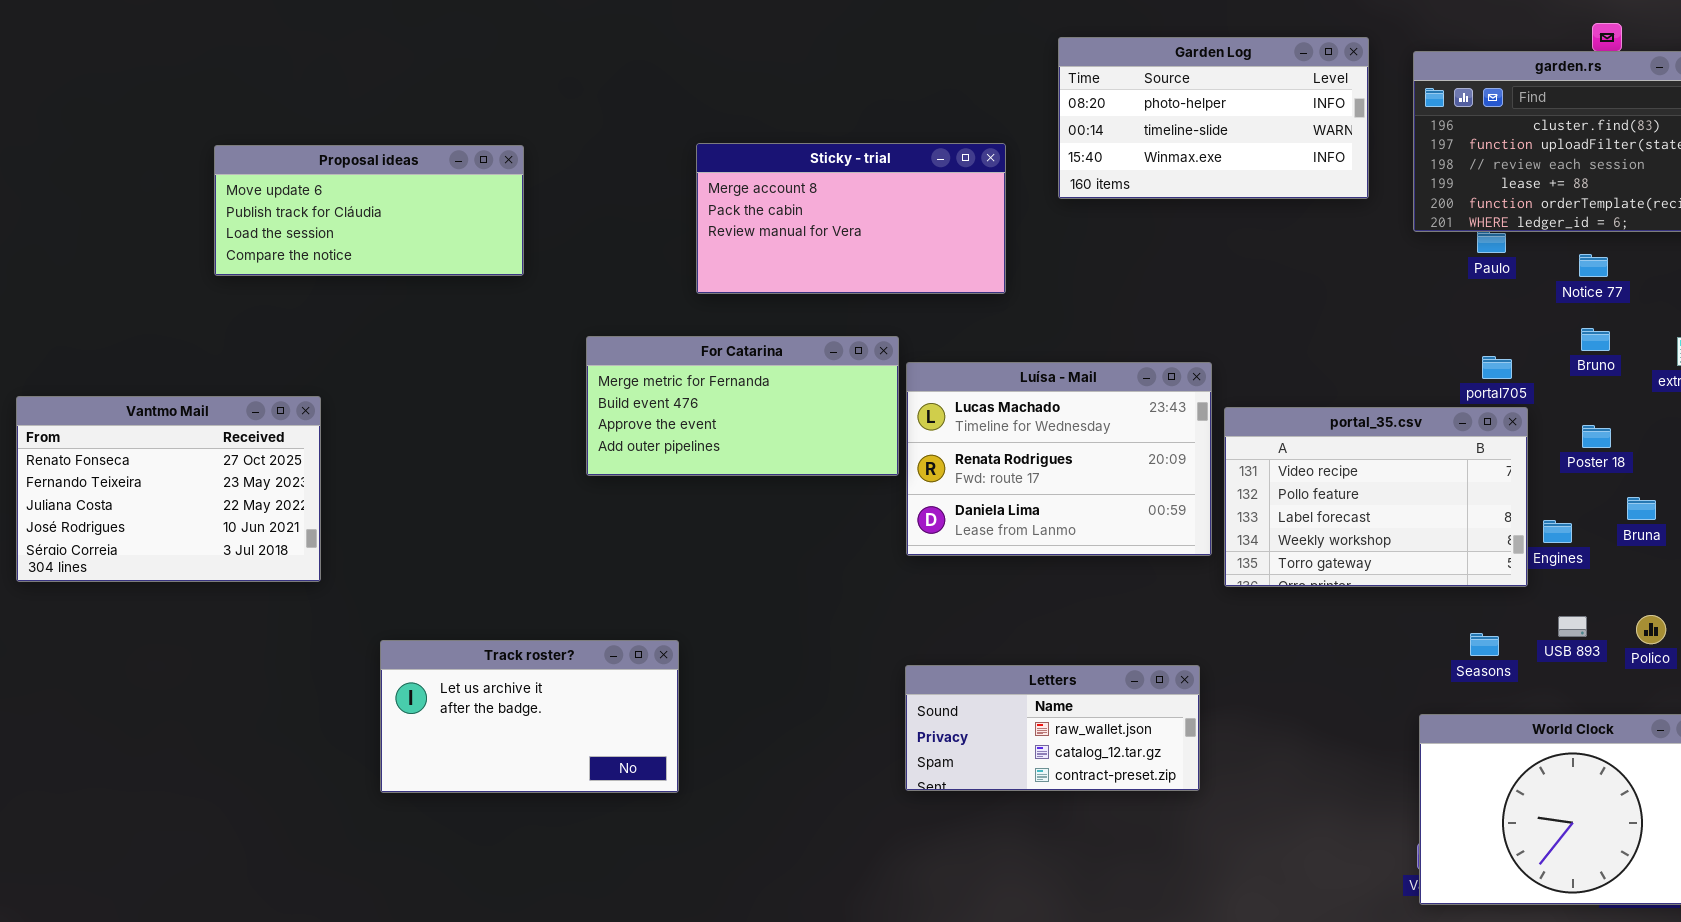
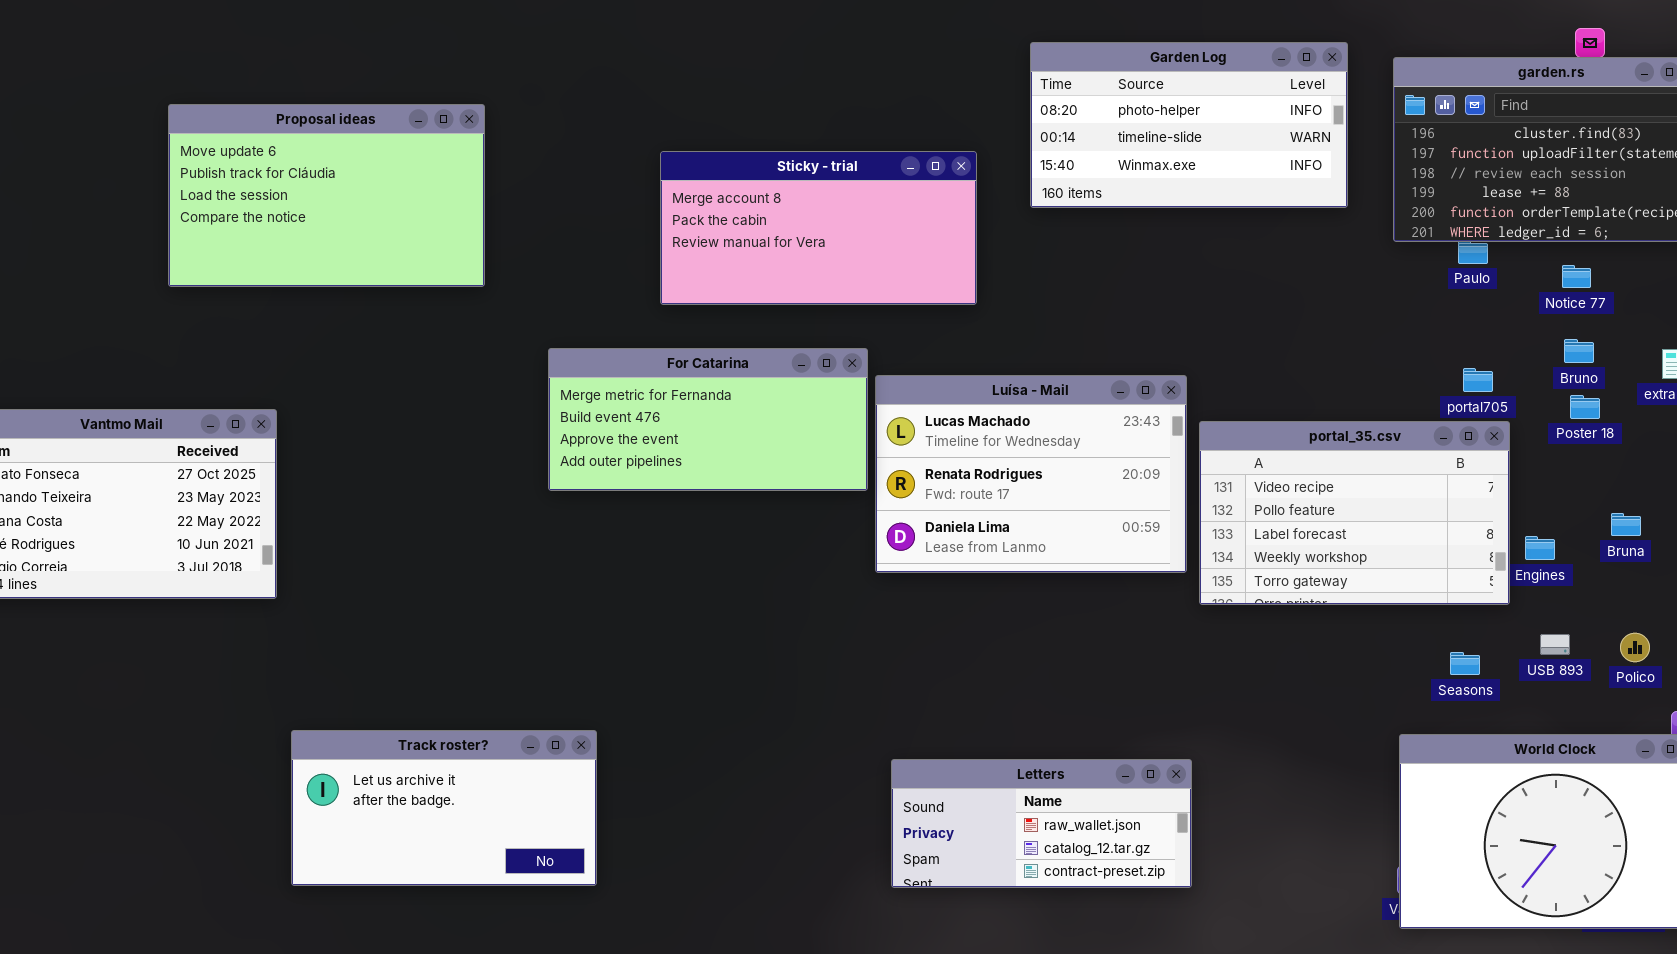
Proposal ideas: [214,145,524,276] -> [168,104,485,287], resized
Poster 18: [1582,425,1611,448] -> [1570,395,1600,419], moved
Track roster?: [380,640,679,793] -> [291,730,597,886], moved
Letters: [905,665,1200,791] -> [891,759,1192,888], moved

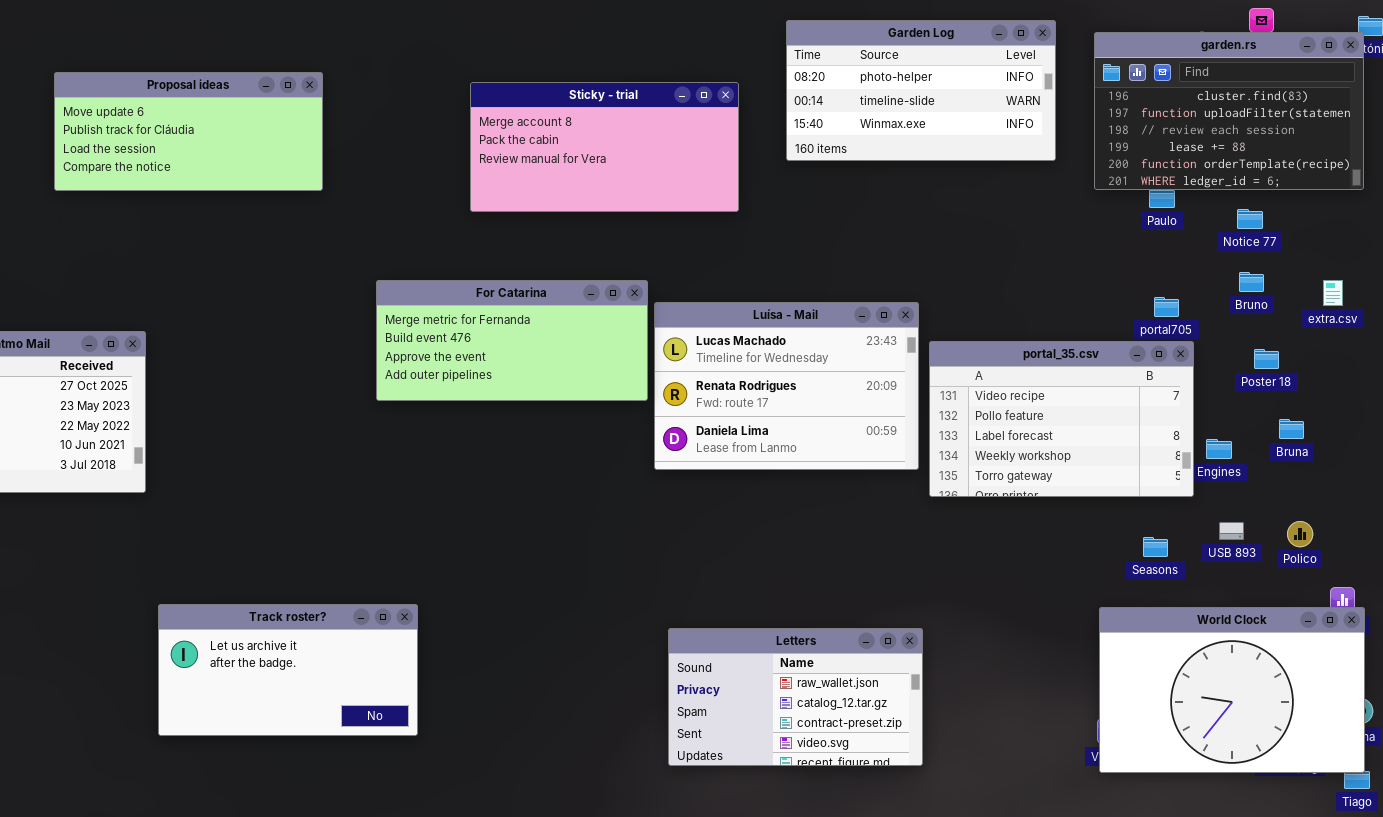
Proposal ideas: [168,104,485,287] -> [54,72,323,191], resized
Sticky - trial: [660,151,977,305] -> [470,82,739,212], moved
Poster 18: [1570,395,1600,419] -> [1254,349,1279,369], moved
Letters: [891,759,1192,888] -> [668,628,923,766], resized

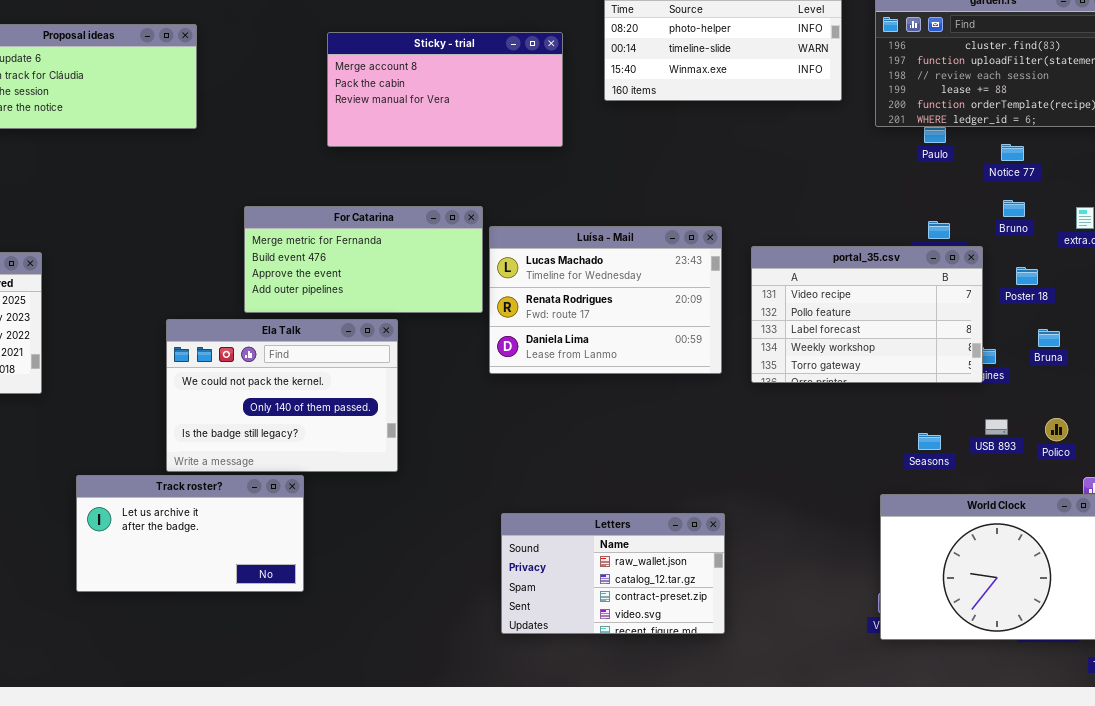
portal_35.csv: [929,341,1194,497] -> [751,246,983,383], moved
Ela Talk: none -> [166,319,398,472], opened
Track roster?: [158,604,418,736] -> [76,475,304,592], moved

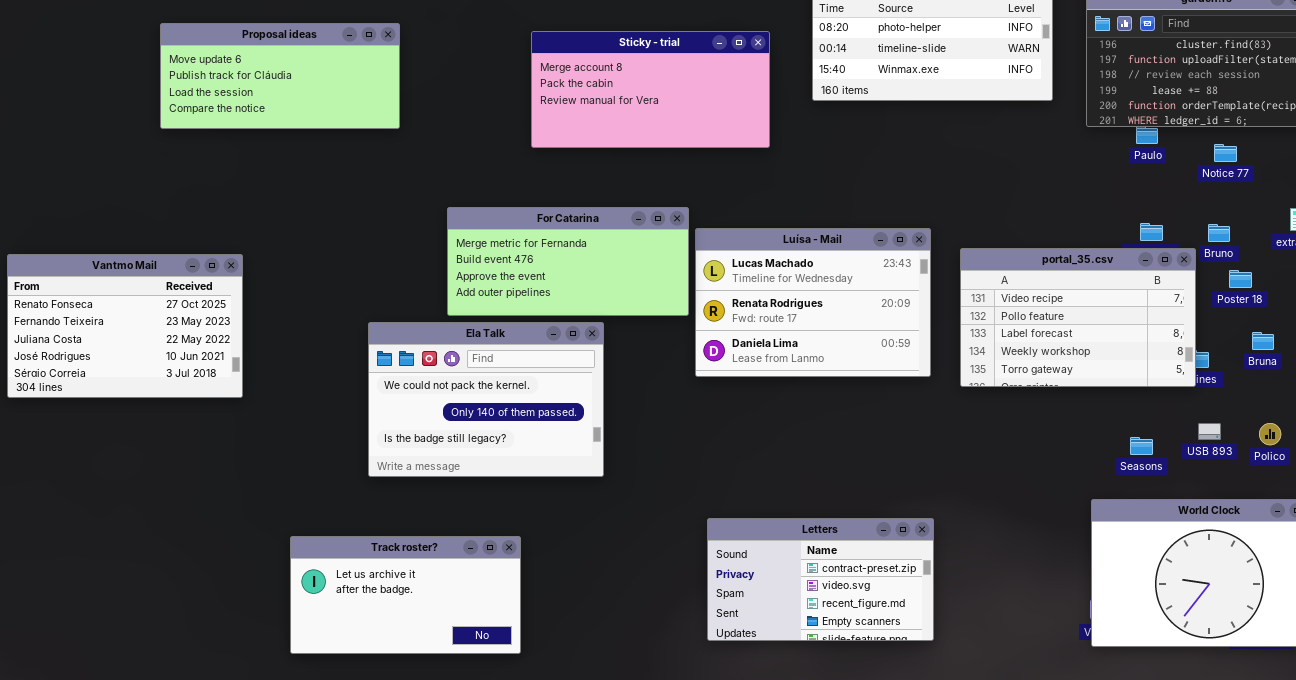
Bruno: [1003,200,1025,217] -> [1208,224,1230,242], moved
Track roster?: [76,475,304,592] -> [290,536,521,654], moved
Letters: [501,513,725,634] -> [707,518,934,641], scrolled down 2 rows

